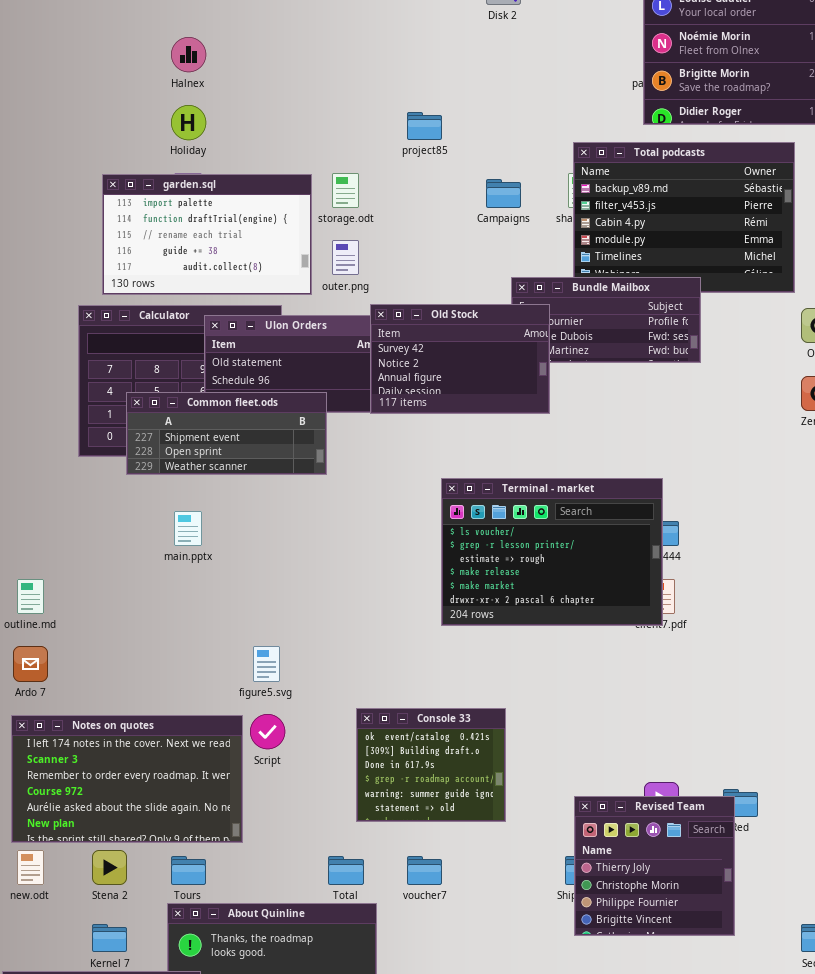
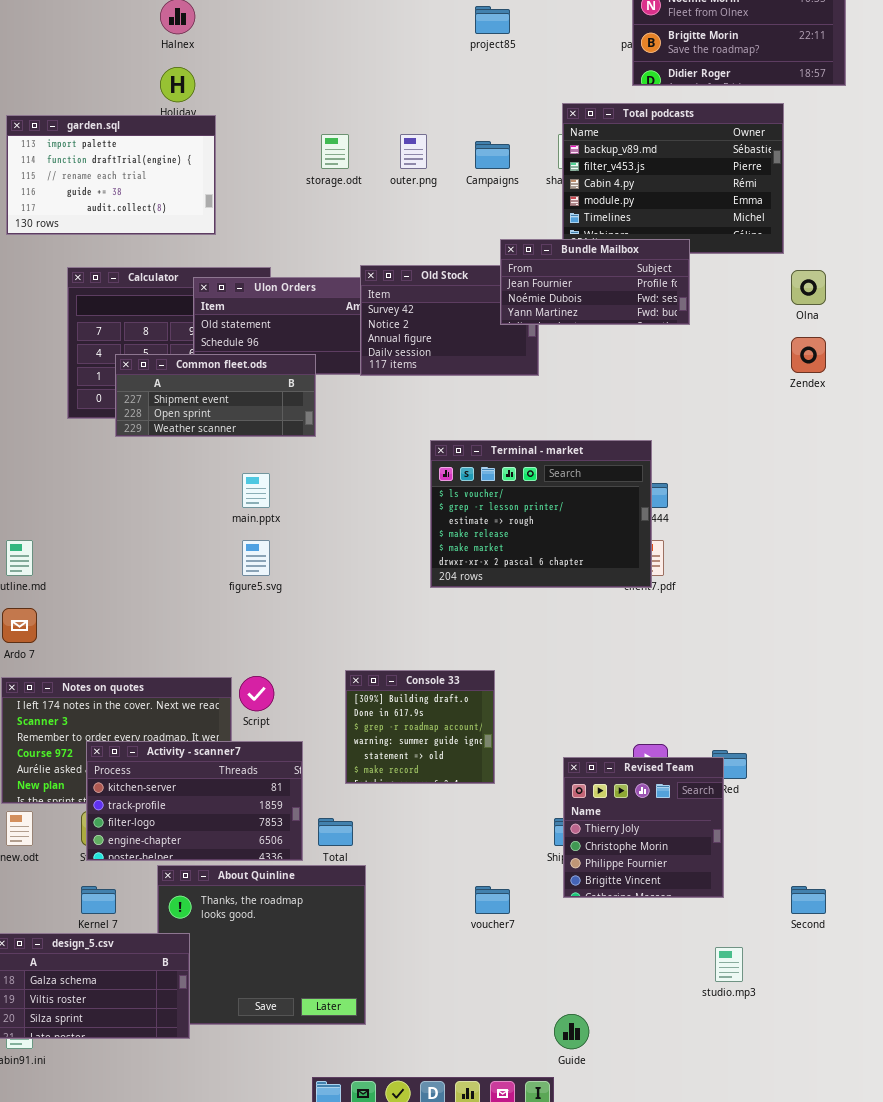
project85: [407,112,442,140] -> [475,6,510,34], moved
garden.sql: [102,174,312,295] -> [6,115,216,235], moved
outer.png: [332,240,359,275] -> [400,134,427,169], moved
Bundle Mailbox: [511,277,701,363] -> [500,239,690,325], raised
main.pptx: [174,511,202,546] -> [242,473,270,508], moved
figure5.svg: [253,646,280,682] -> [242,540,270,576], moved
Console 33: [356,708,506,822] -> [345,670,495,784], scrolled down 1 row
Activity - scanner7: none -> [86,741,303,861], opened
voucher7: [407,856,442,885] -> [475,886,510,914], moved

